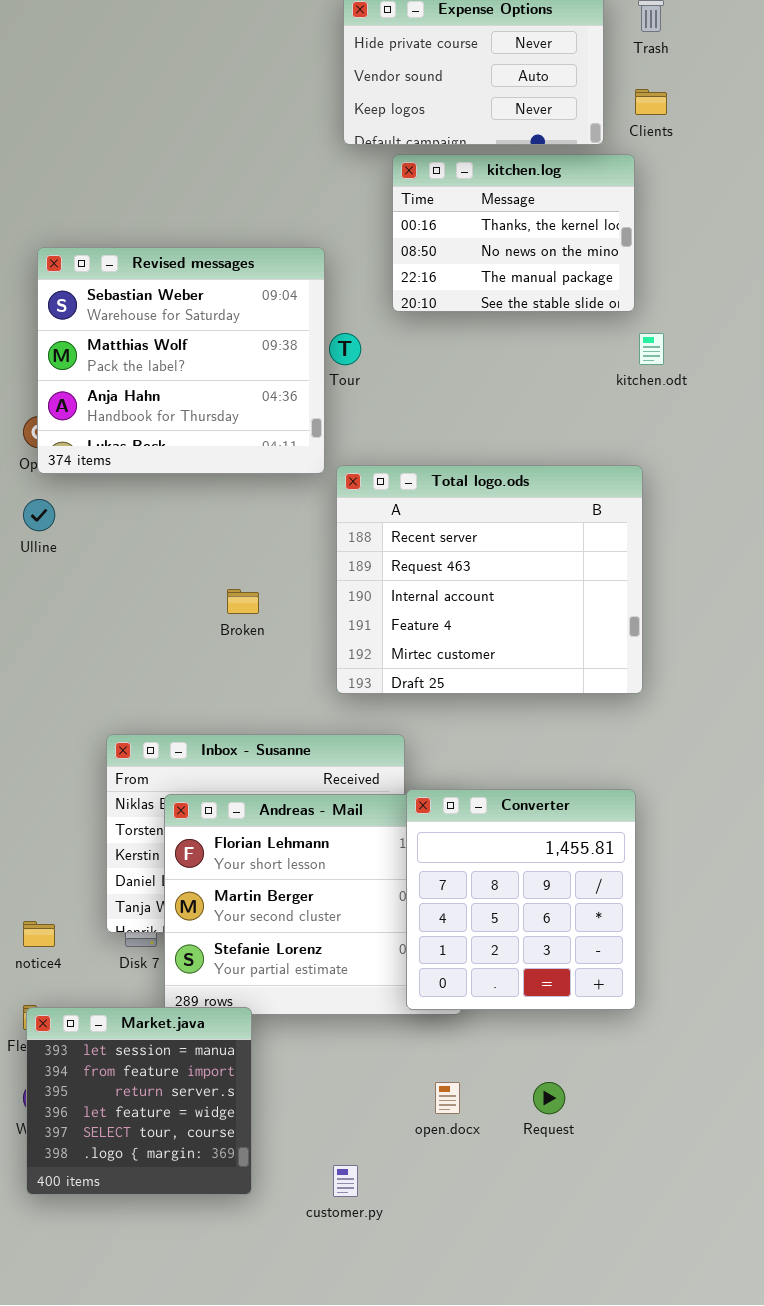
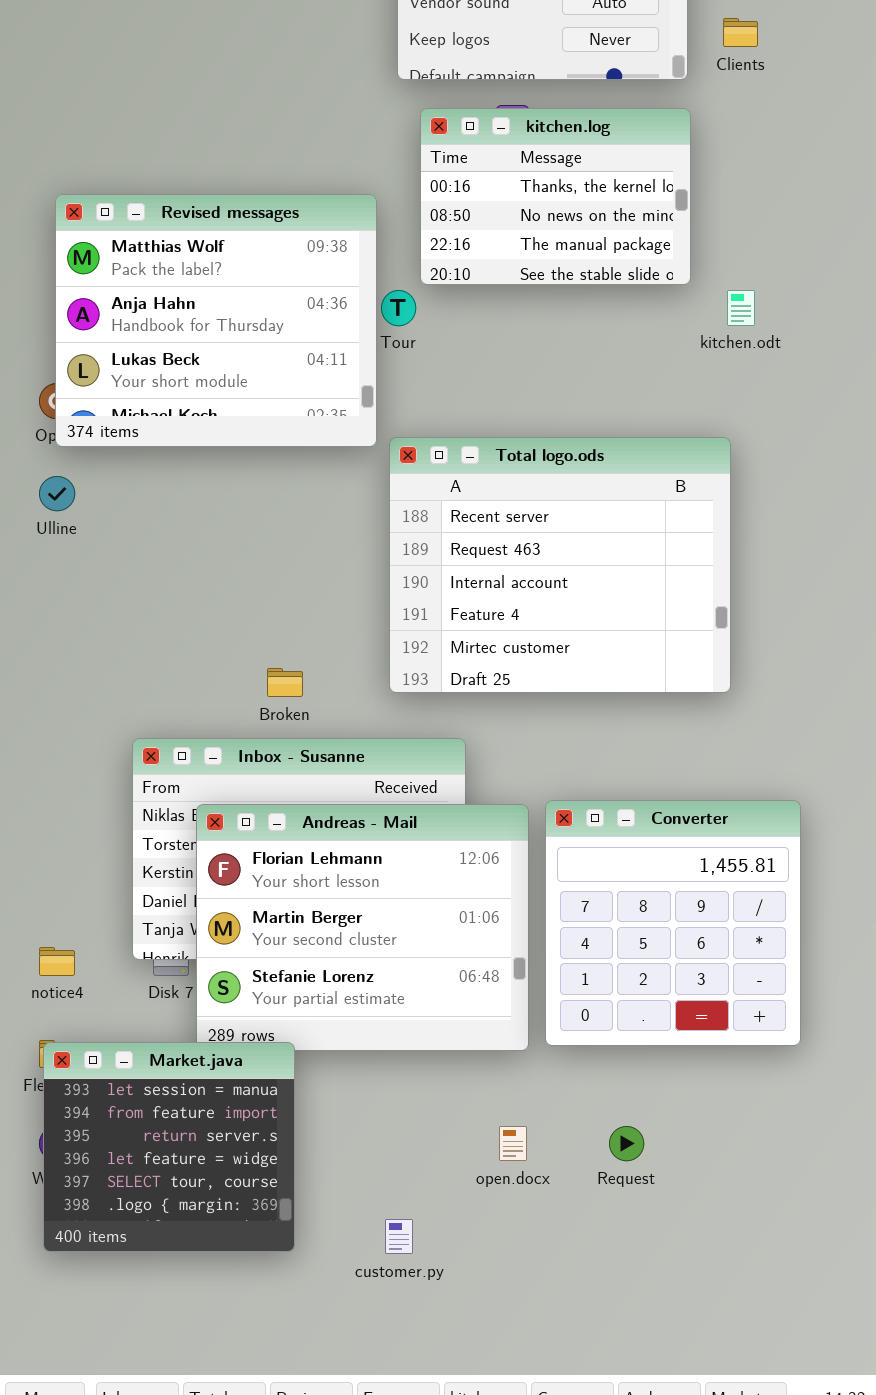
kitchen.log: [392,154,635,312] -> [420,108,691,285], moved
Revised messages: [37,247,325,474] -> [55,194,377,447], scrolled down 1 row
Broken: [227,589,259,614] -> [267,668,303,697], moved
Converter: [406,789,636,1010] -> [545,800,801,1046], moved

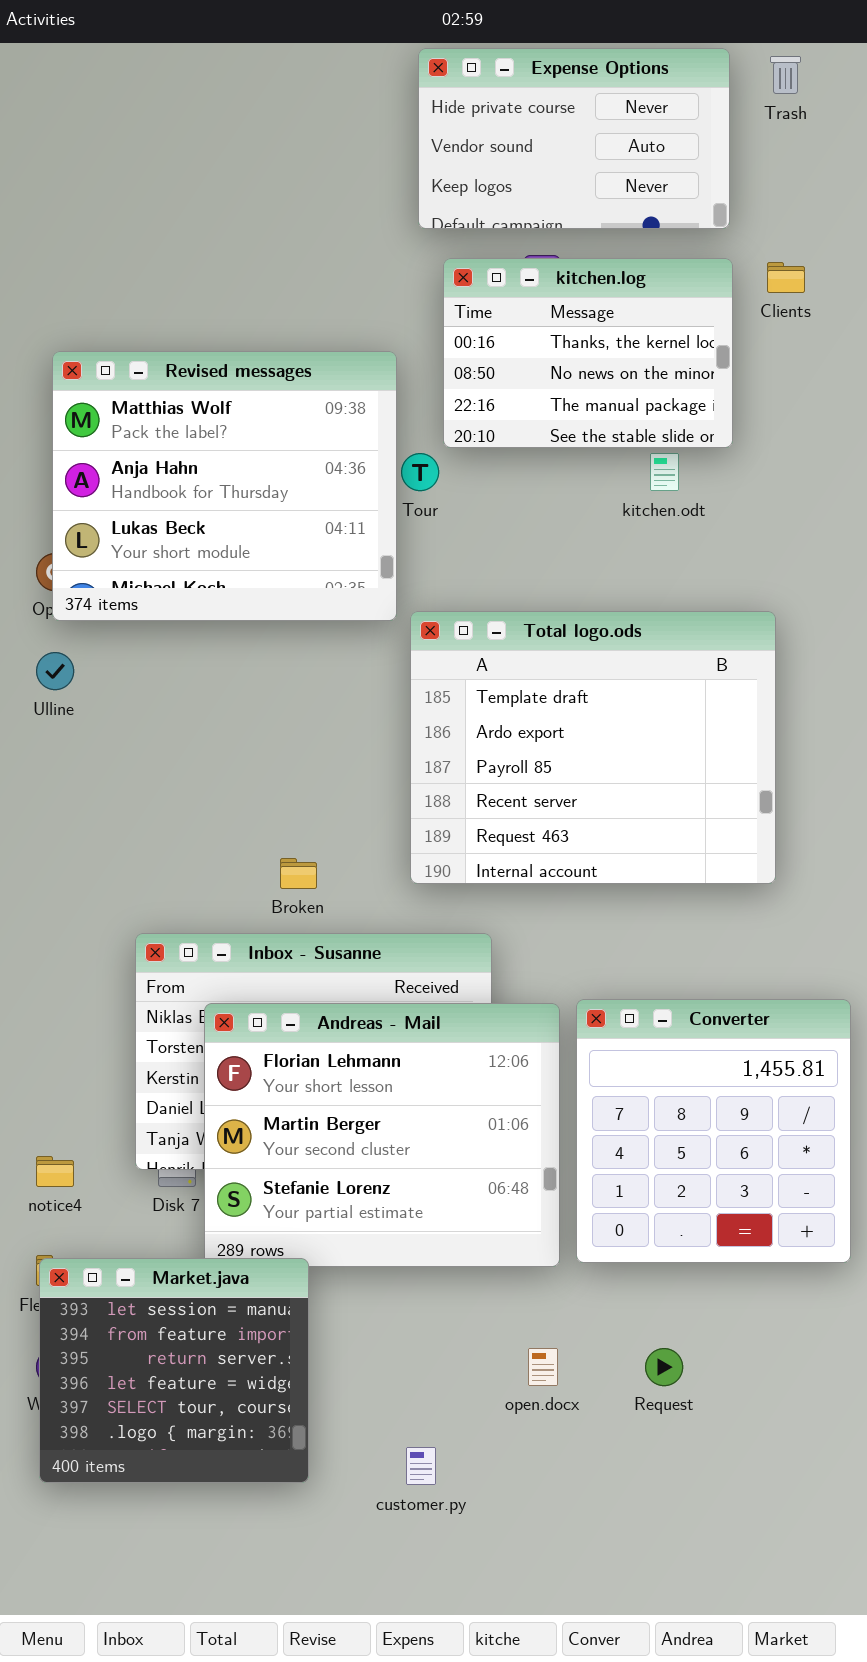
Clients: [723,18,758,47] -> [767,262,805,293], moved
kitchen.odt: [727,290,755,326] -> [650,453,679,491], moved
Total logo.ods: [389,437,731,693] -> [410,611,776,884], scrolled up 3 rows

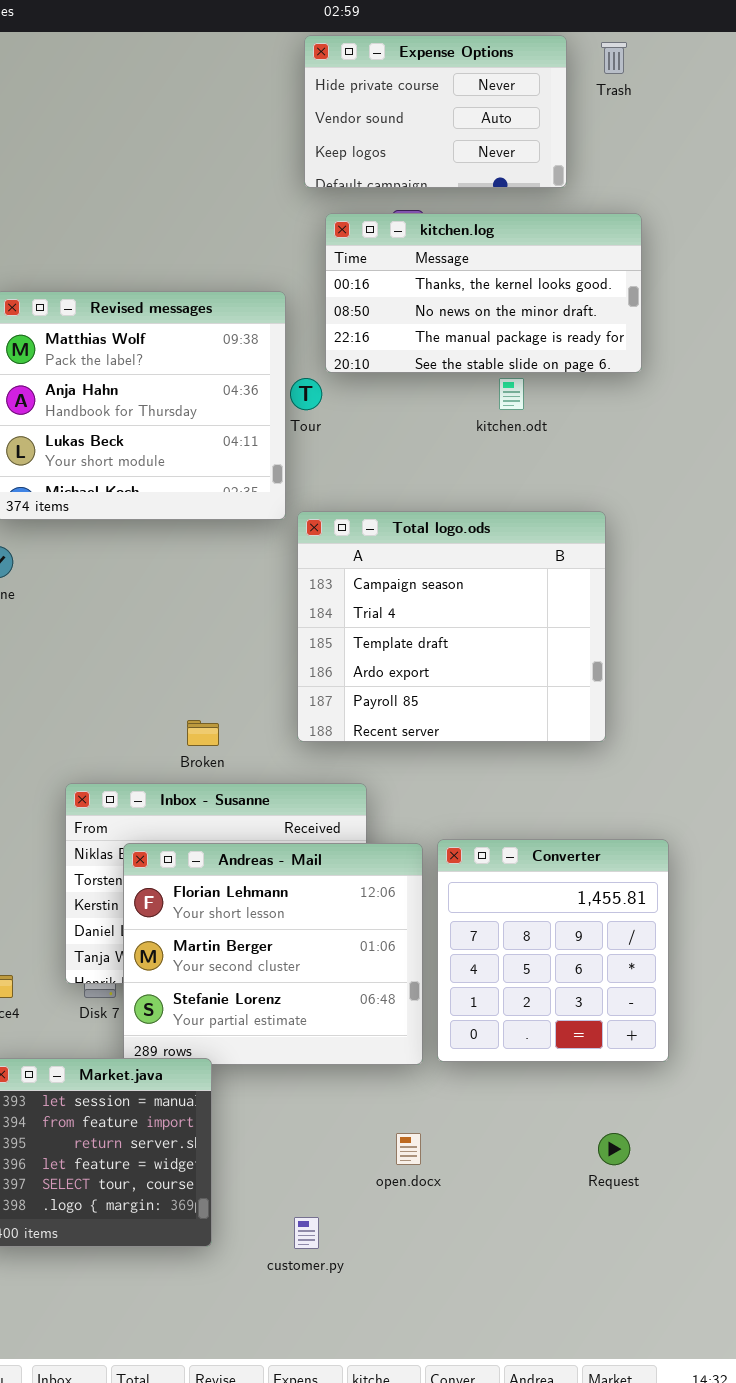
kitchen.log: [443,258,733,448] -> [325,213,642,373], resized
Total logo.ods: [410,611,776,884] -> [297,511,606,742], scrolled up 2 rows
Request: [645,1348,683,1386] -> [598,1133,630,1165], moved

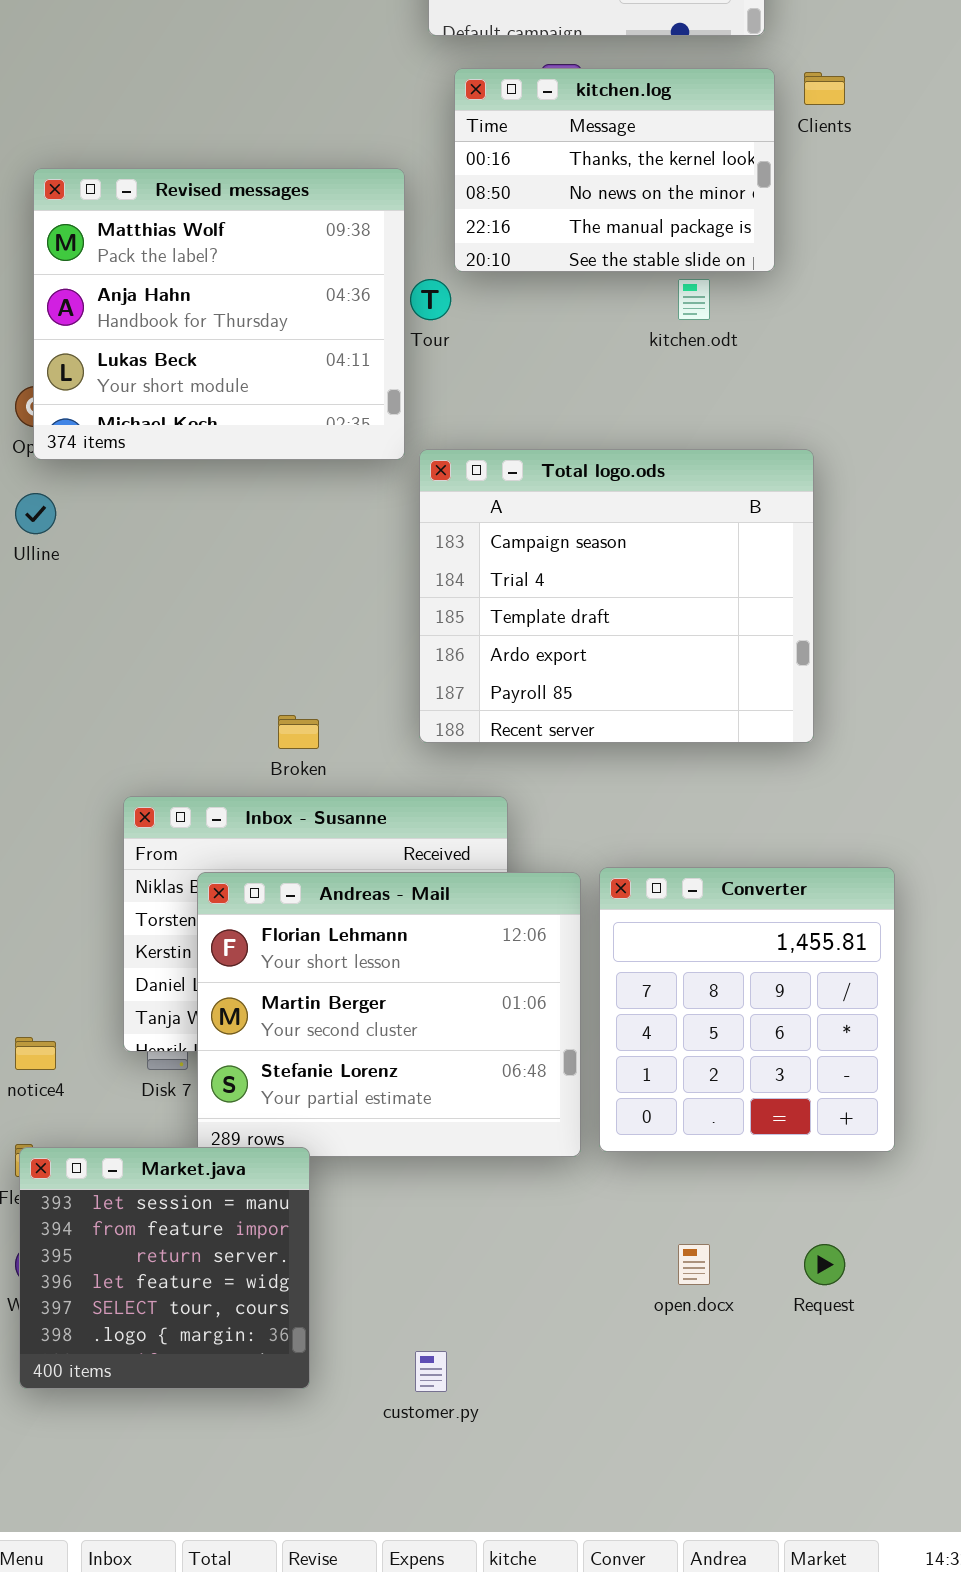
kitchen.log: [325,213,642,373] -> [454,68,775,272], resized
open.docx: [396,1133,421,1165] -> [678,1244,710,1285], moved

